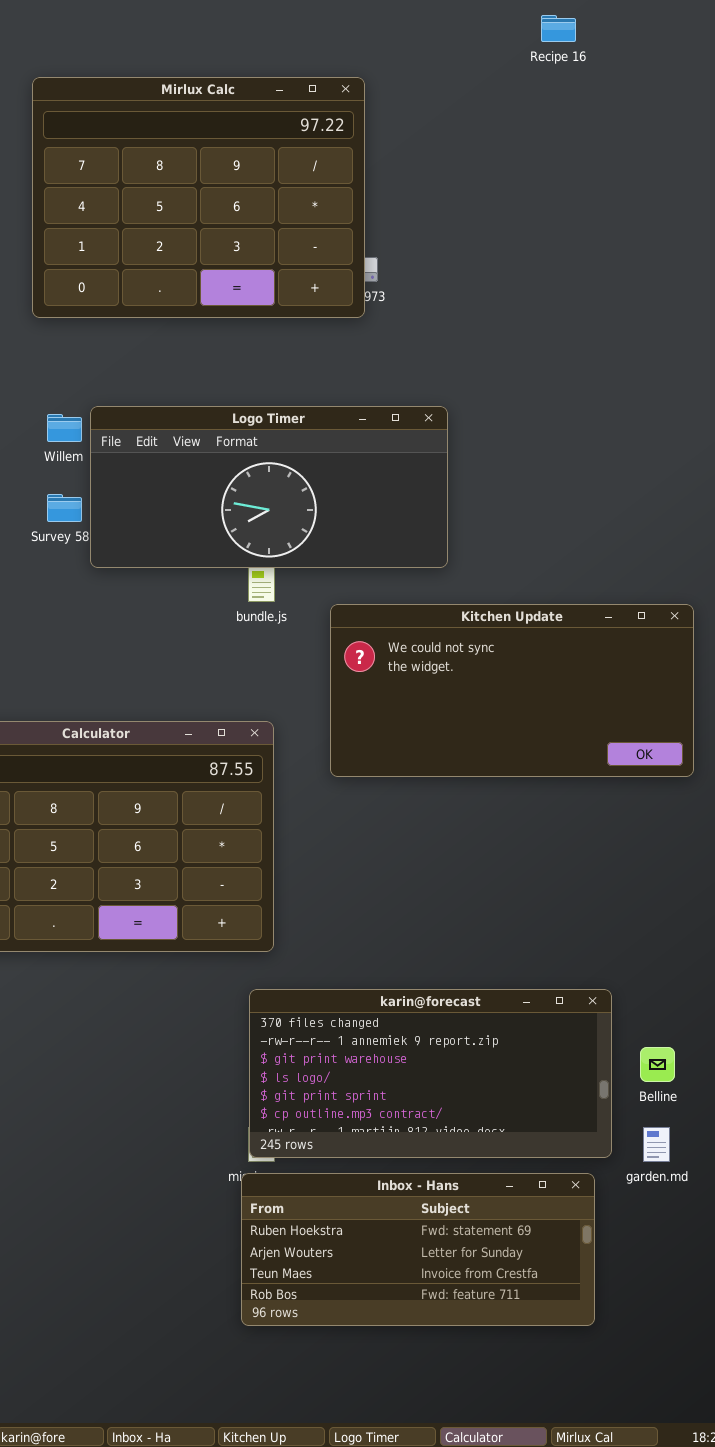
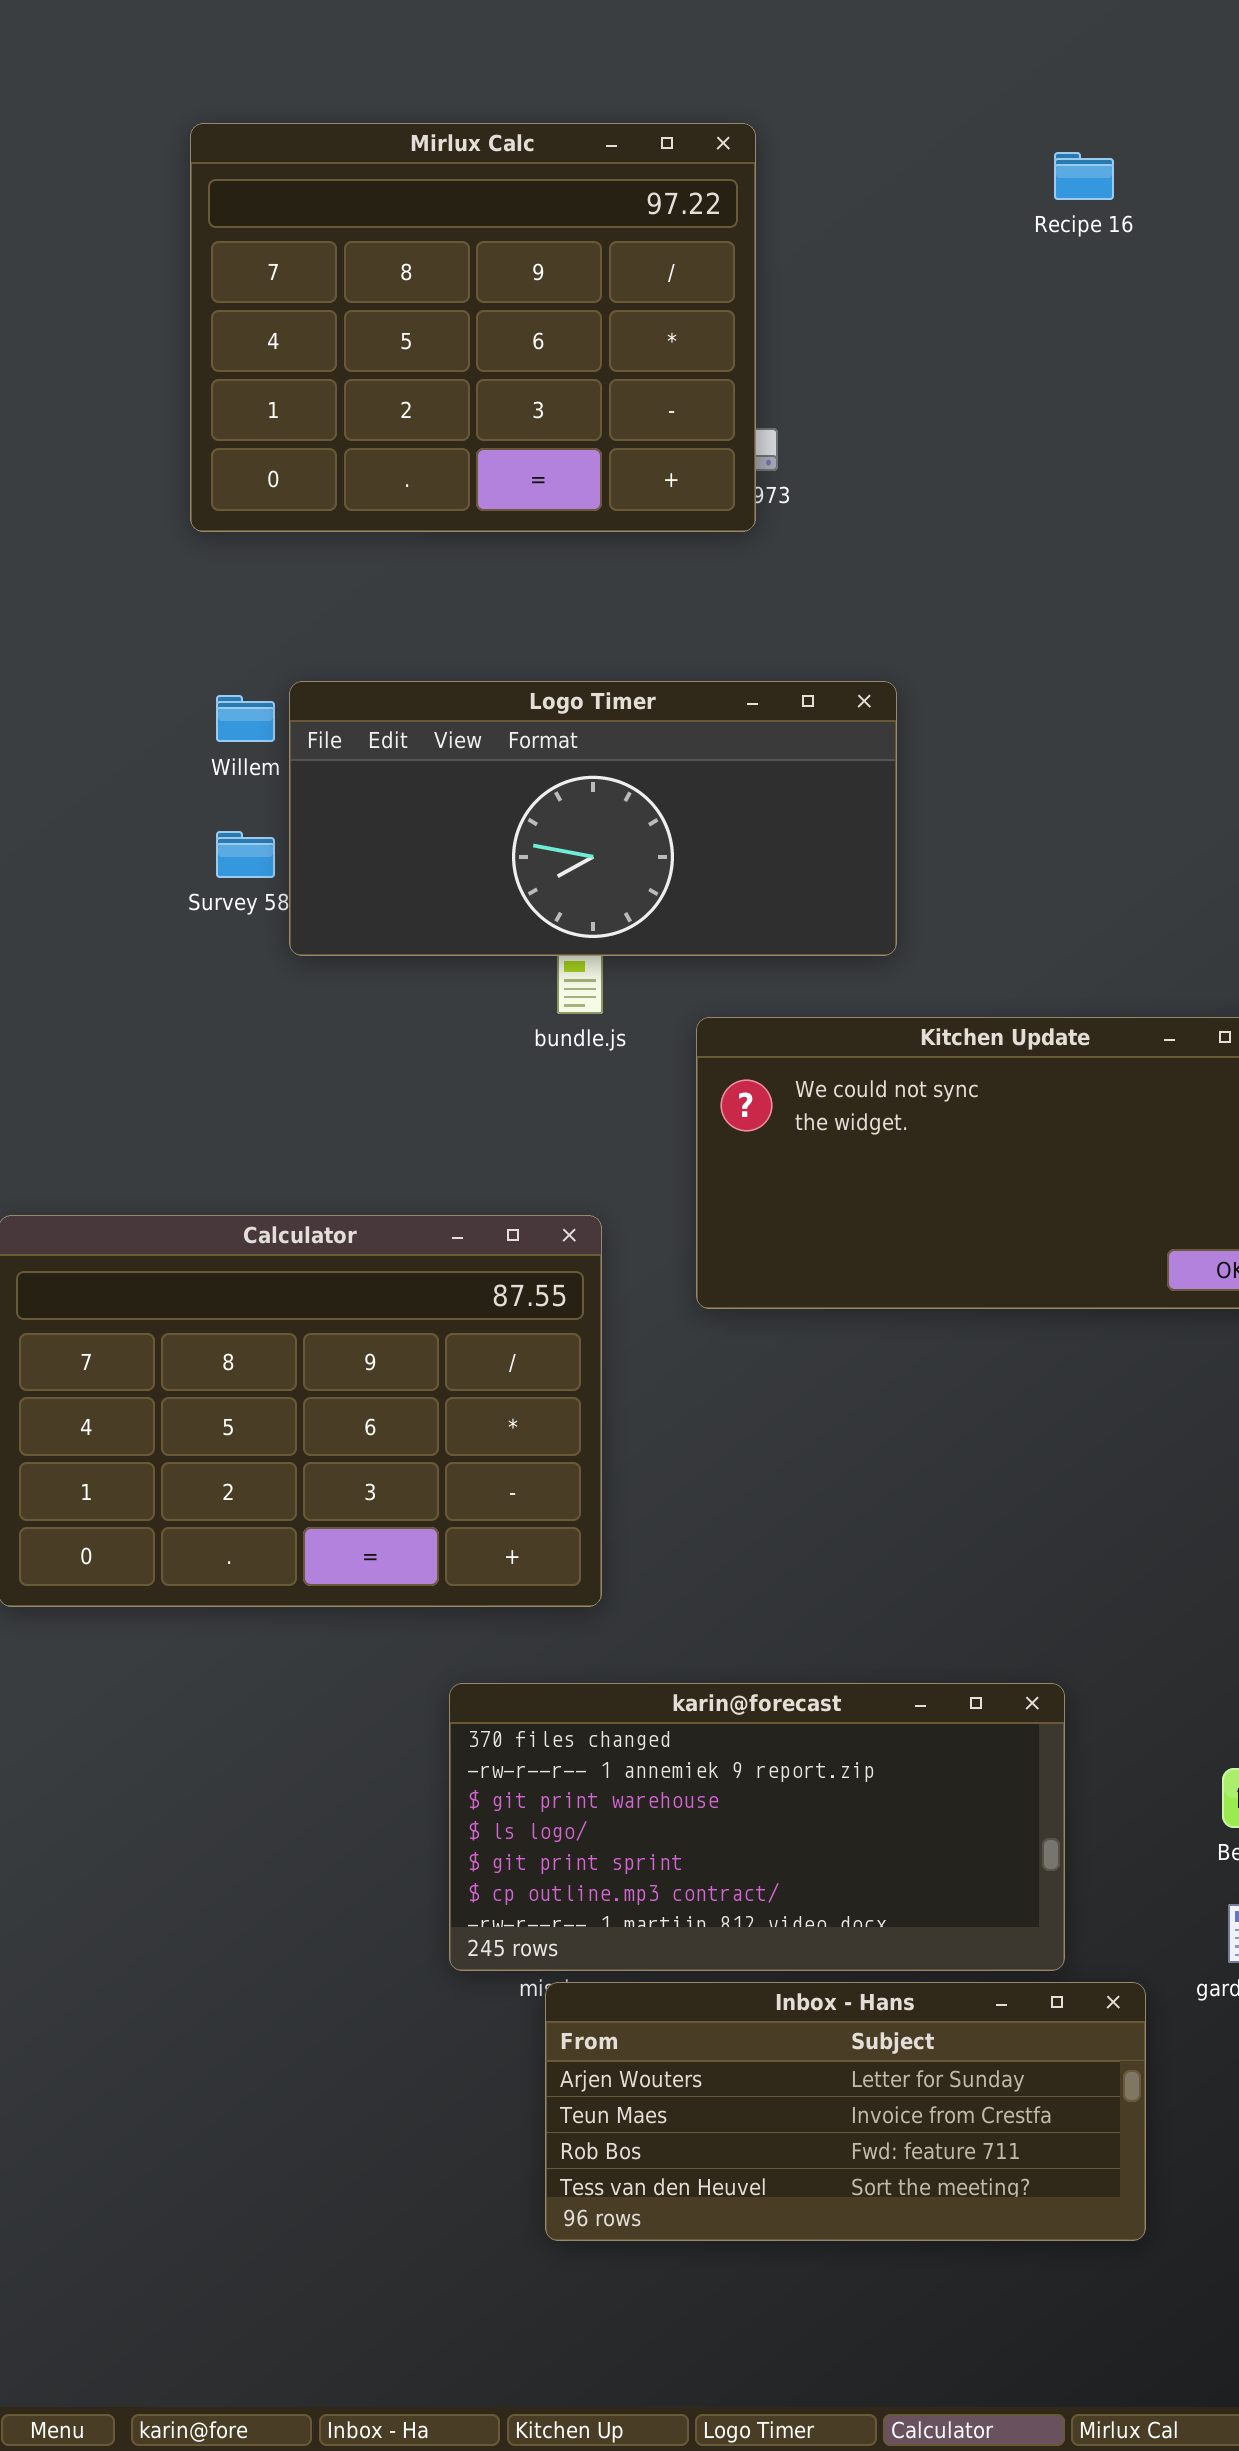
Recipe 16: [541,15,576,42] -> [1054,152,1114,200], moved
karin@forecast: [249,989,612,1158] -> [449,1683,1065,1971], moved
Inbox - Hans: [241,1173,595,1326] -> [545,1982,1146,2241], scrolled down 1 row

